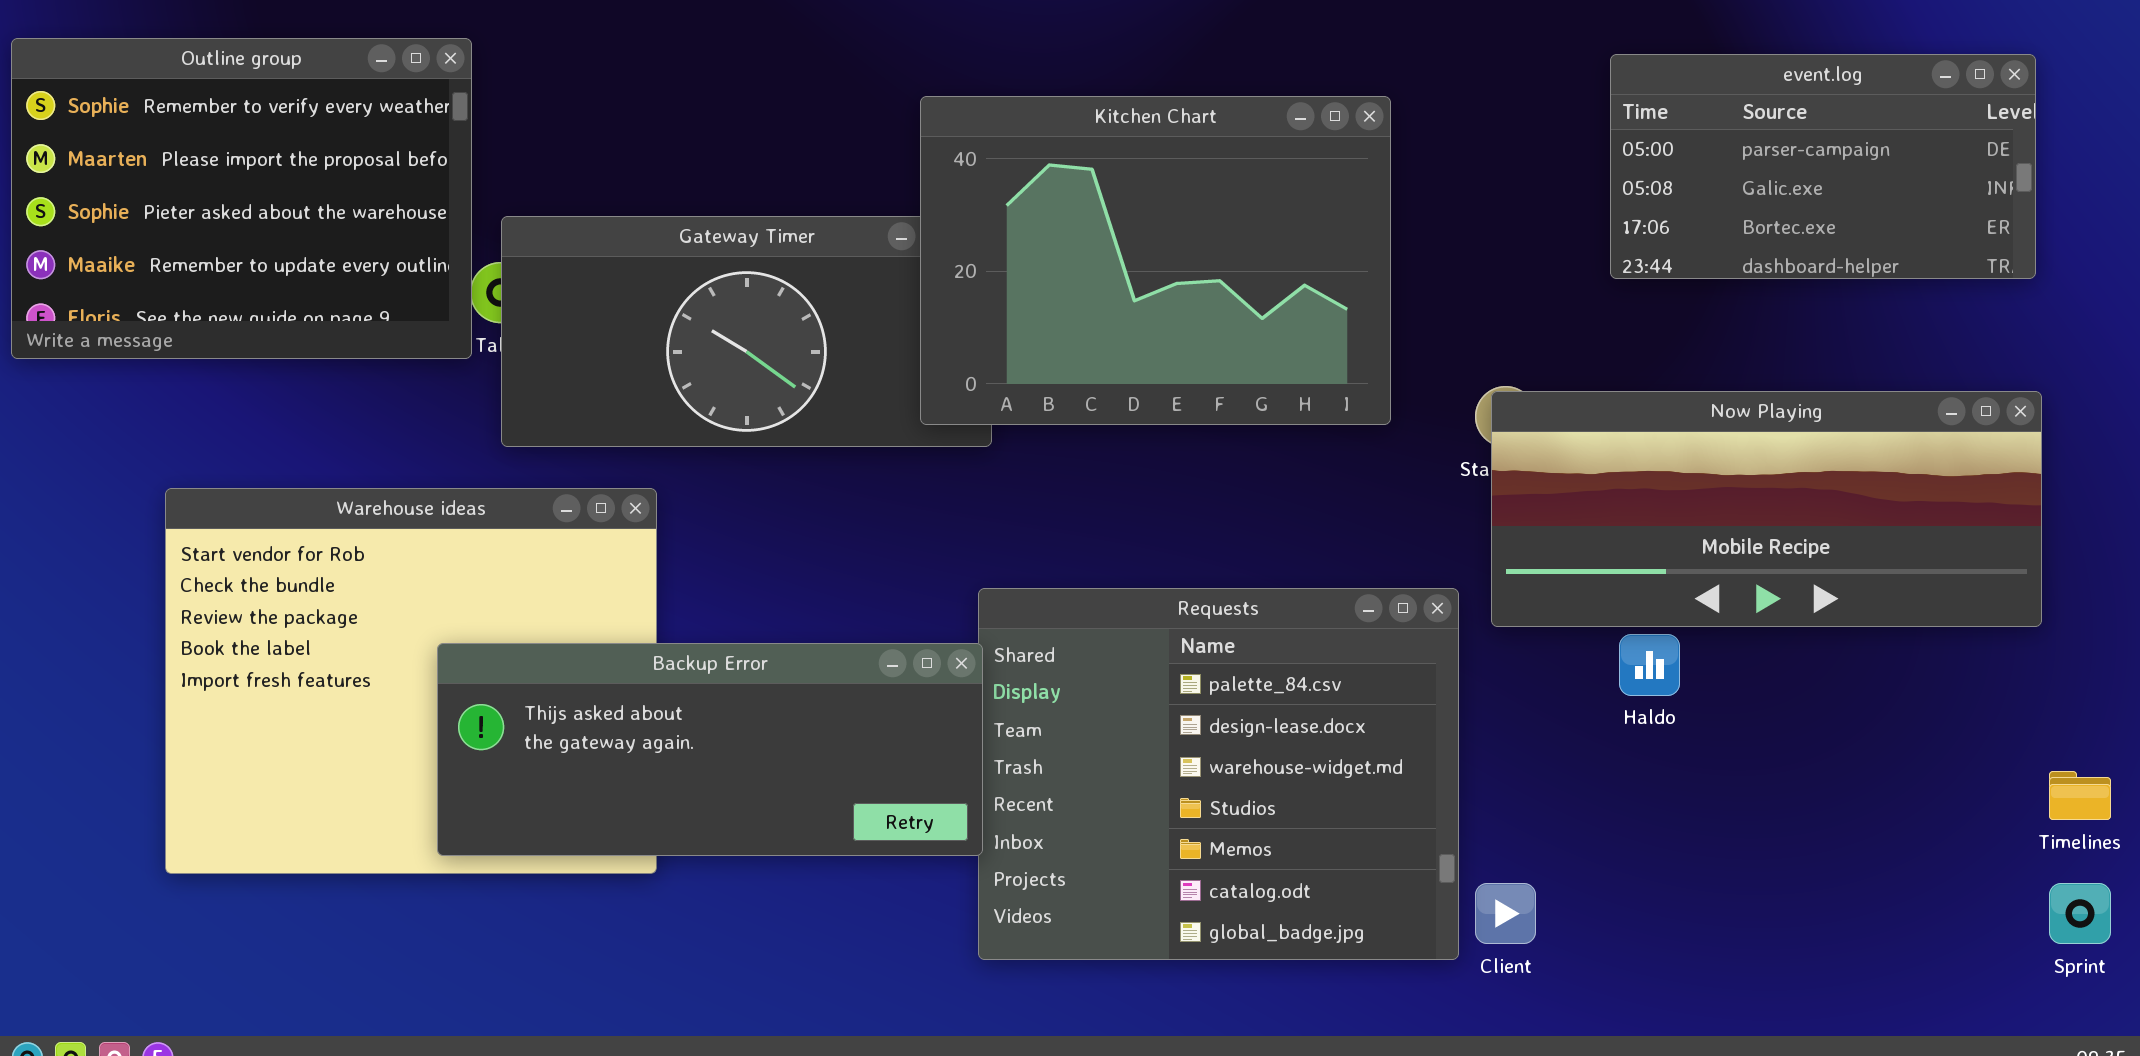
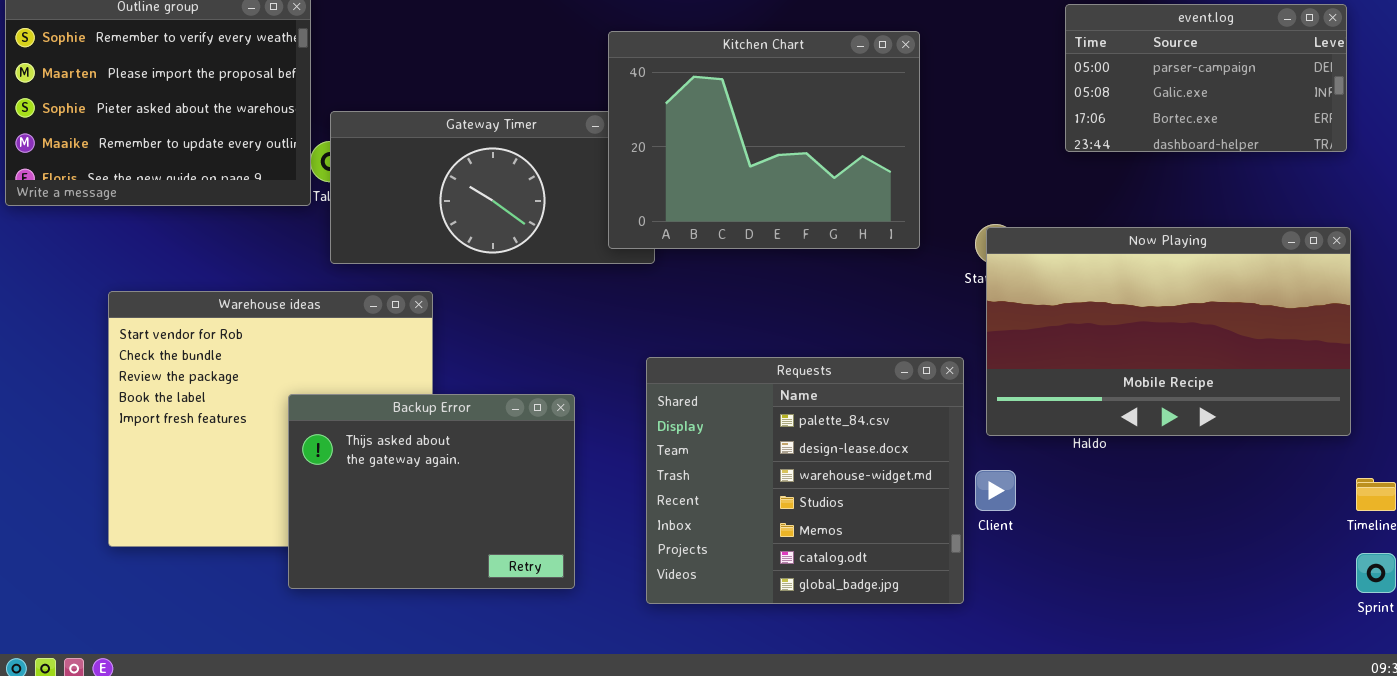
Now Playing: [1491,391,2042,627] -> [986,227,1351,436], resized
Backup Error: [437,643,983,856] -> [288,394,575,589], resized
Client: [1475,883,1536,944] -> [975,470,1016,511], moved

